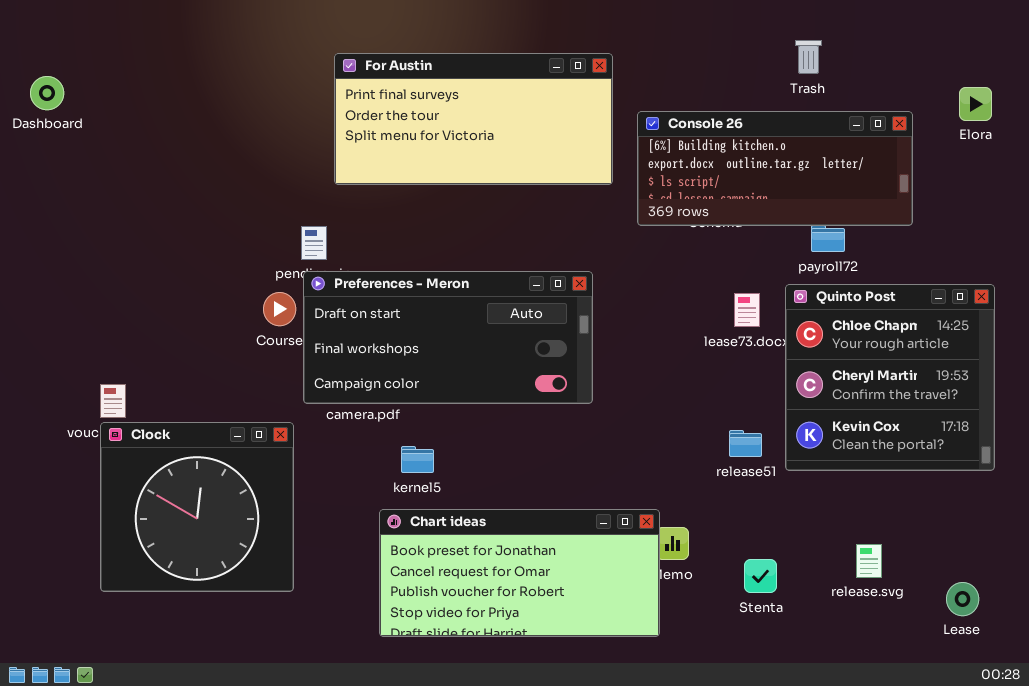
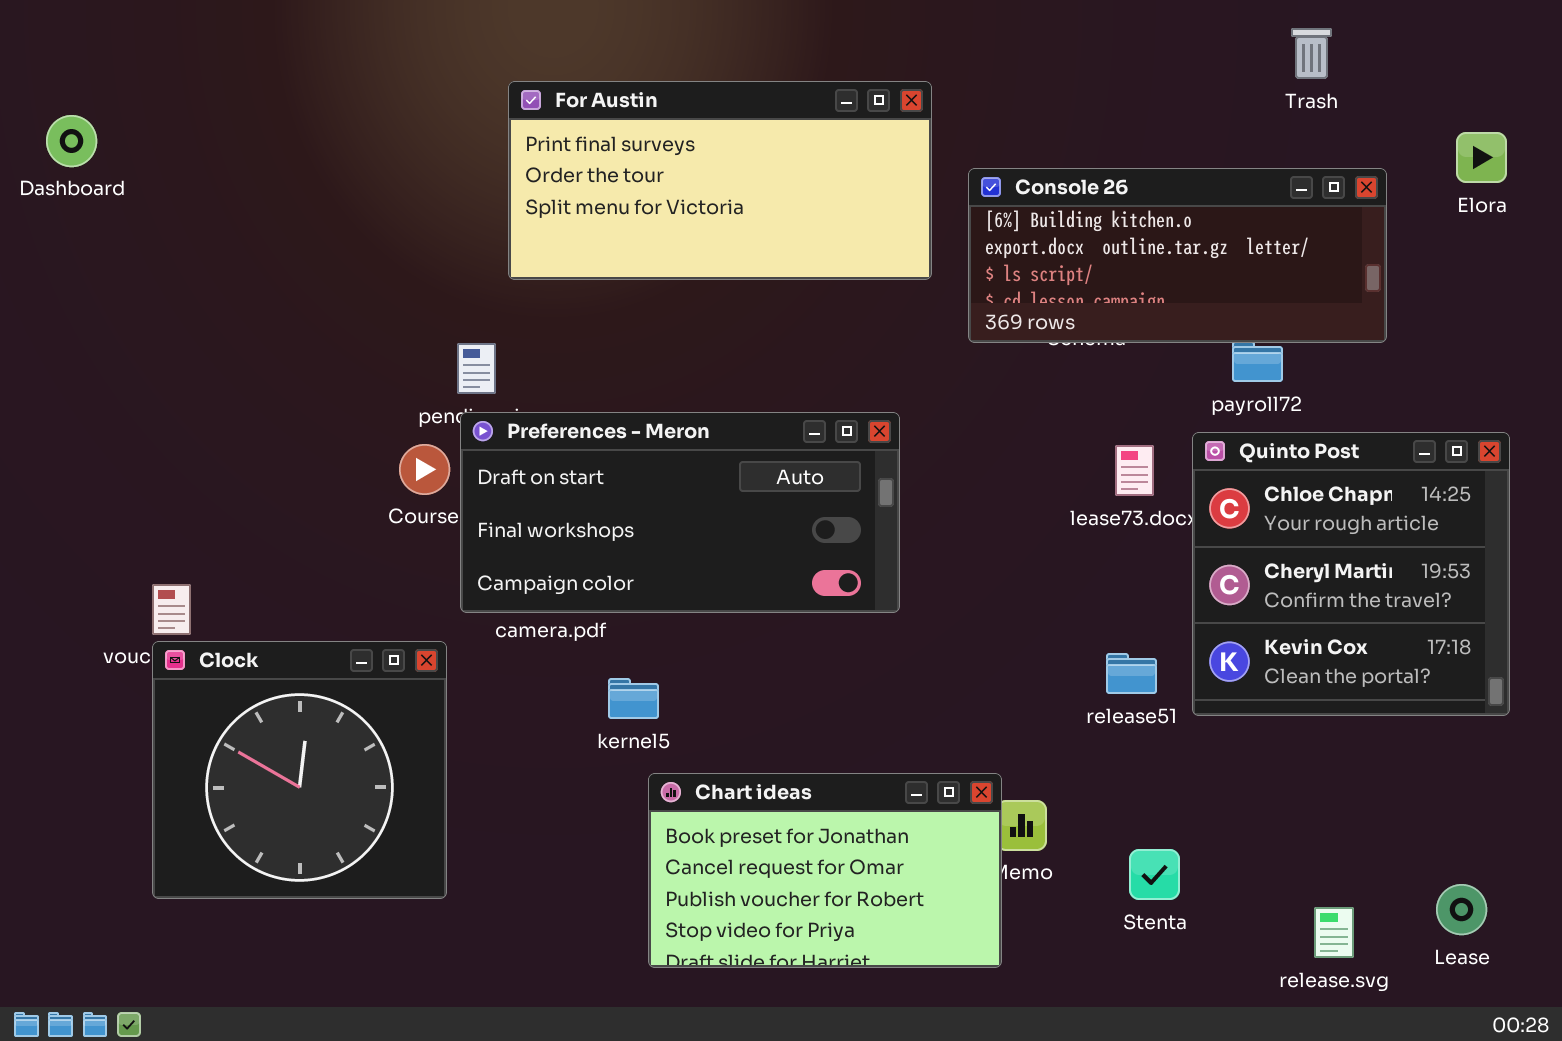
Trash: [795,40,822,74] -> [1291,28,1332,79], moved
Chart ideas: [379,509,660,637] -> [648,773,1002,968], resized
release.svg: [856,544,882,578] -> [1314,907,1354,958], moved

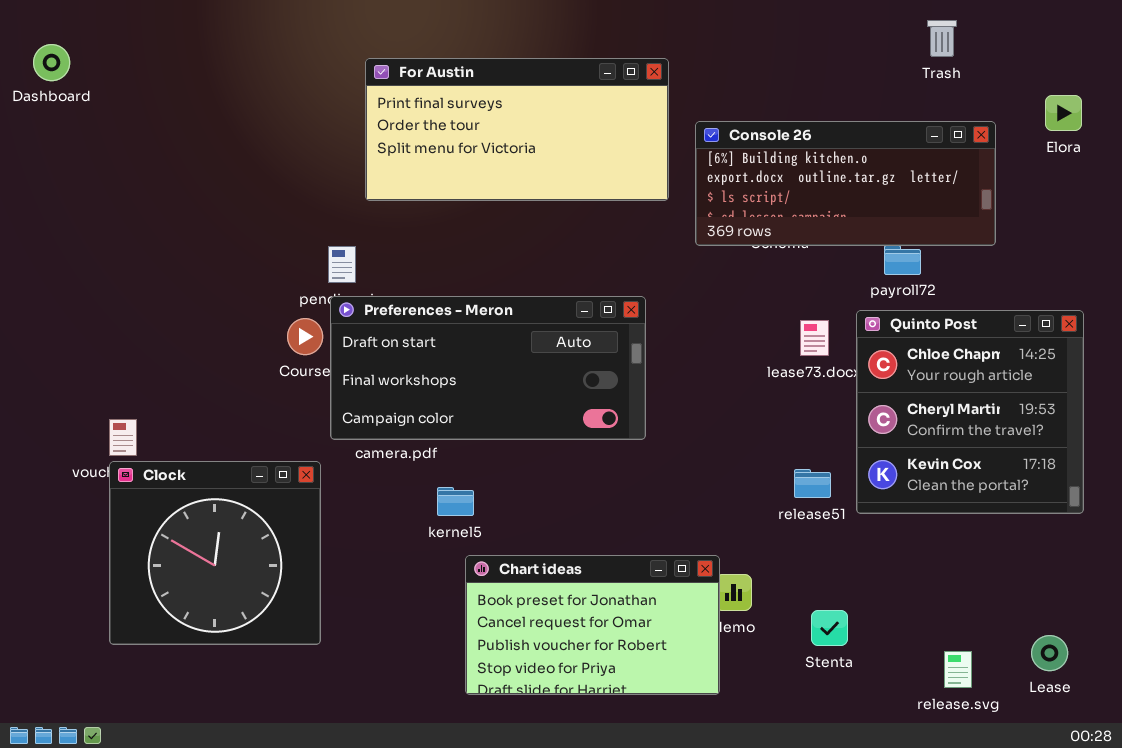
Dashboard: [46,115,97,167] -> [33,44,70,81], moved

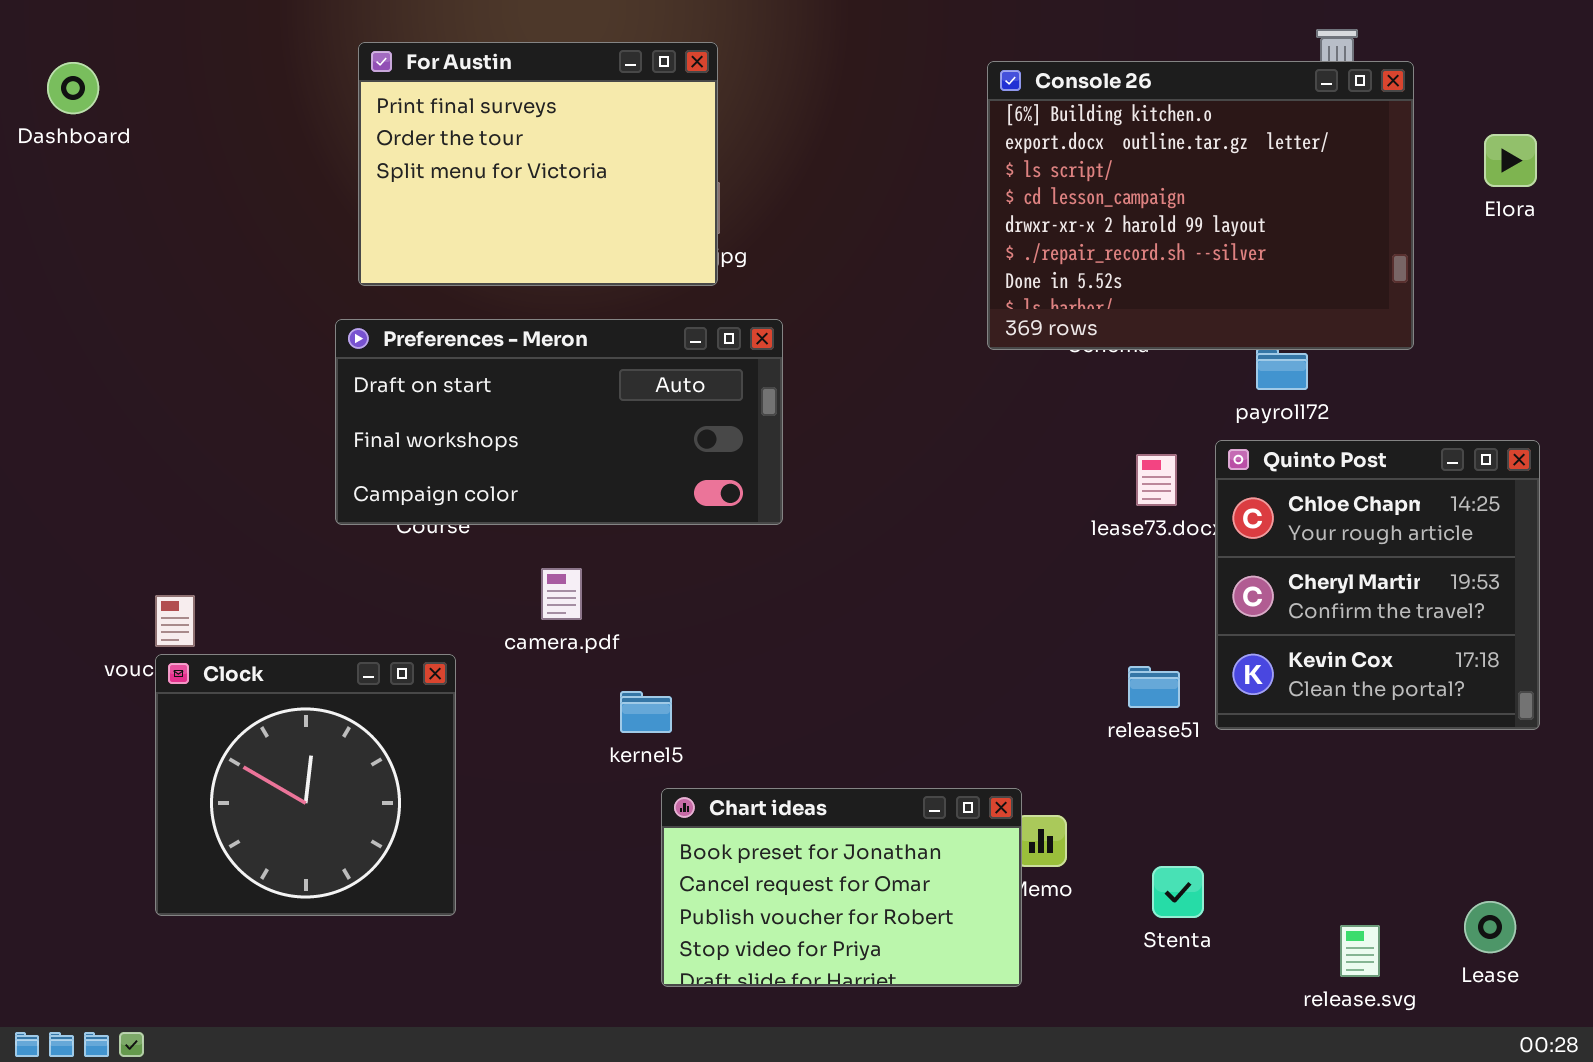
For Austin: [365,58,669,201] -> [358,42,718,286], moved, resized
Console 26: [695,121,996,246] -> [987,61,1414,350], resized
Preferences - Meron: [330,296,646,440] -> [335,319,783,525], moved

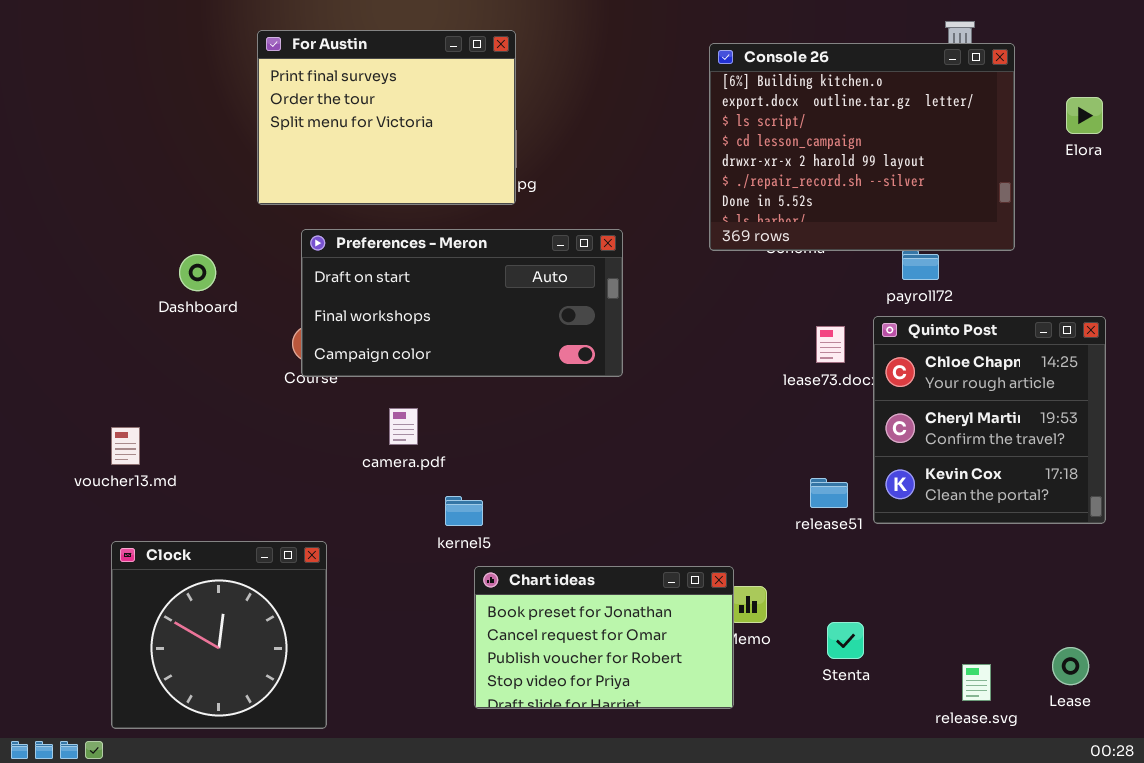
Dashboard: [47,62,99,114] -> [179,254,216,291], moved
Preferences - Meron: [335,319,783,525] -> [301,229,623,377], moved
Clock: [155,654,456,916] -> [111,541,327,729], moved

